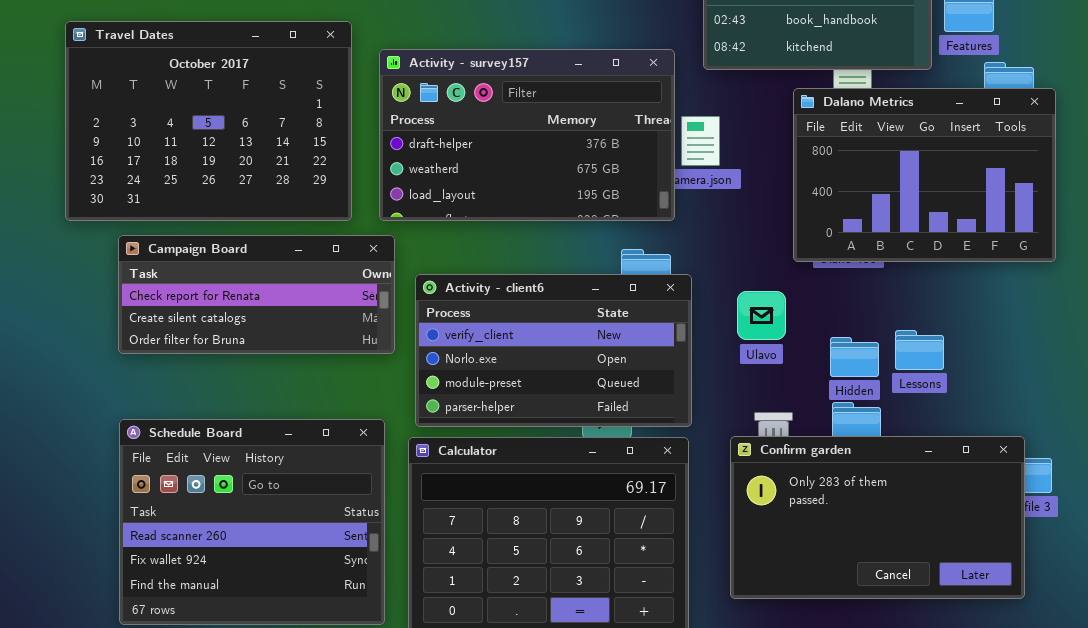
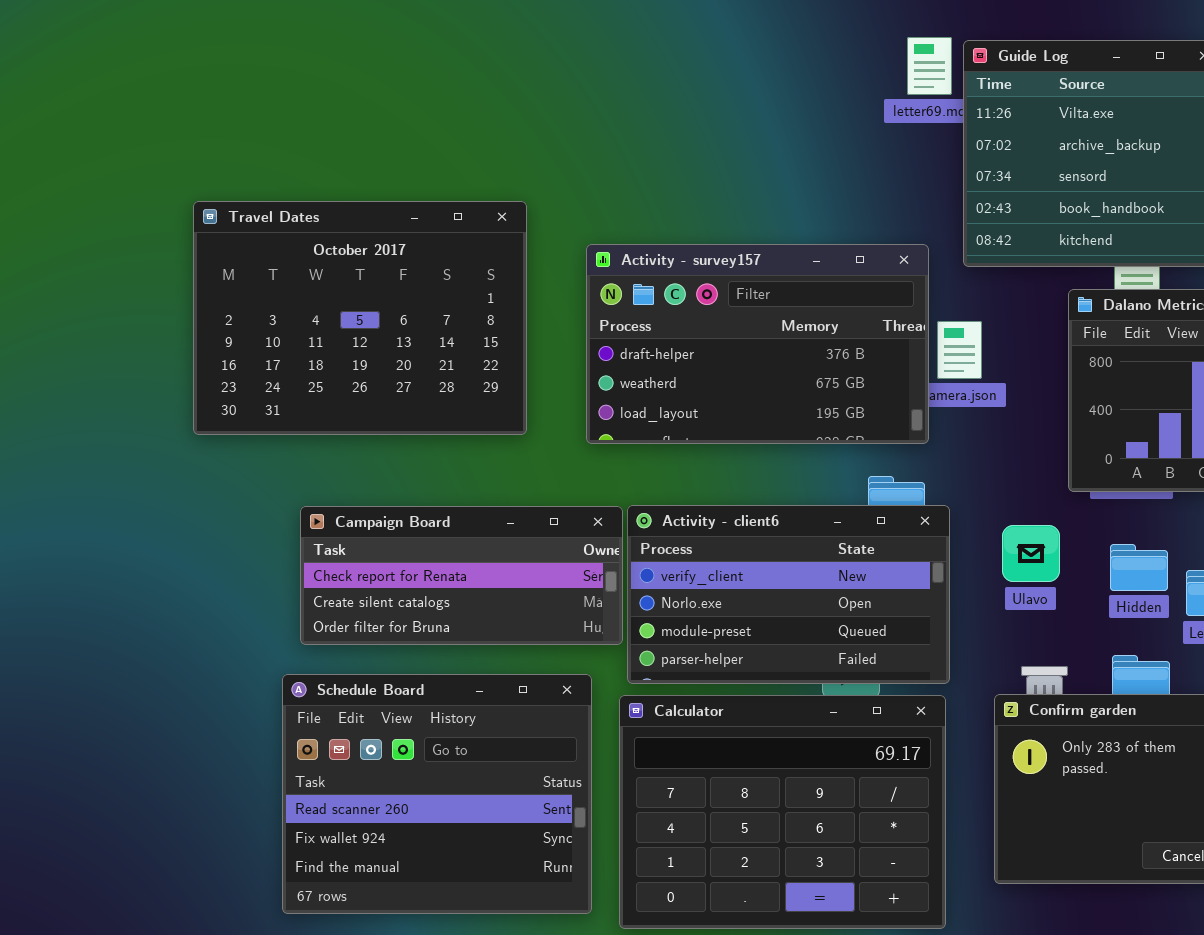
Travel Dates: [65,21,352,221] -> [193,201,527,435], moved
Campaign Board: [118,235,395,354] -> [300,506,623,645], moved
Hidden: [830,337,879,377] -> [1110,544,1168,591], moved

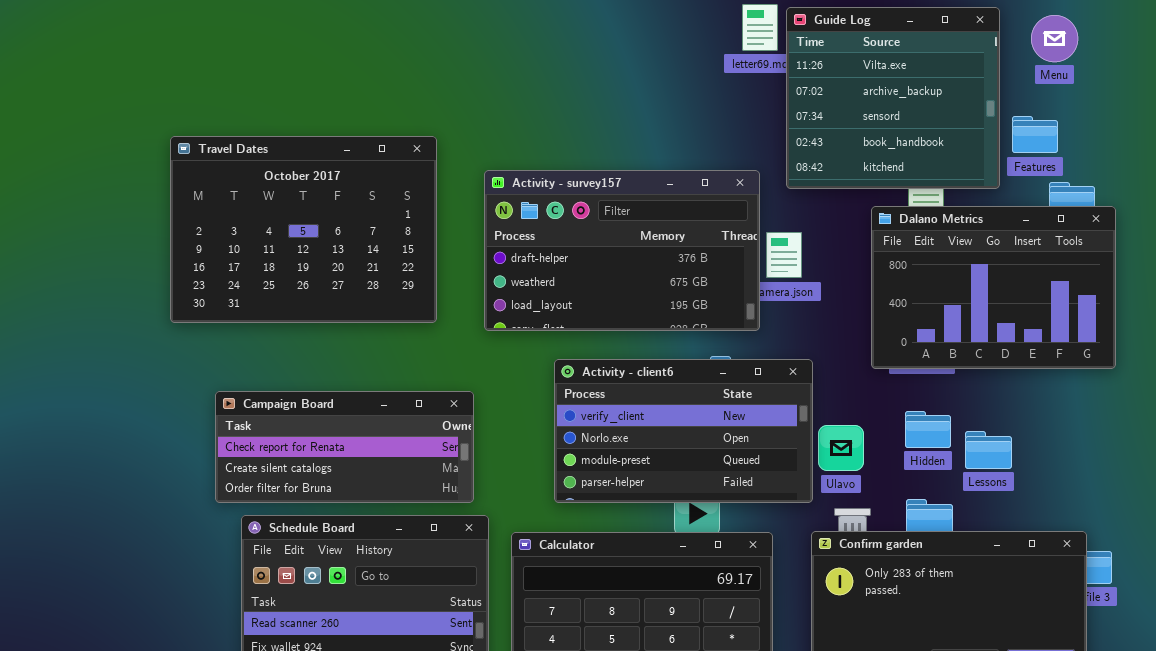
Activity - client6: [627,505,950,684] -> [554,359,813,503], moved
Campaign Board: [300,506,623,645] -> [215,391,474,503], moved
Ulavo: [1002,525,1060,582] -> [818,425,864,471], moved

